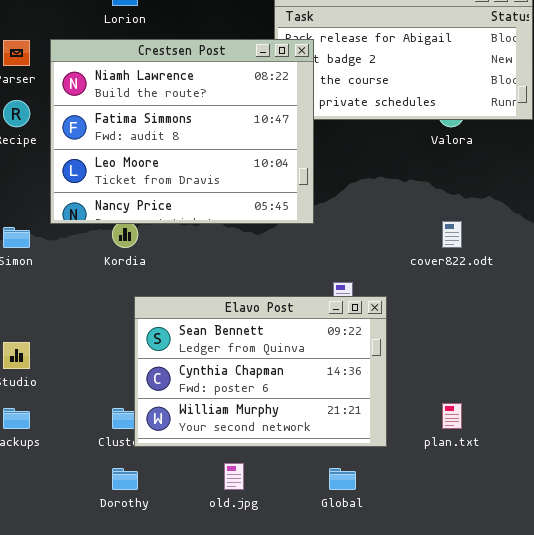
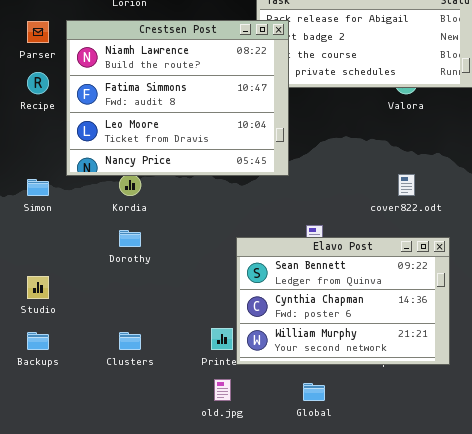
Elavo Post: [134,296,387,447] -> [236,237,450,365], moved
Dorothy: [112,468,138,490] -> [119,230,141,247], moved

